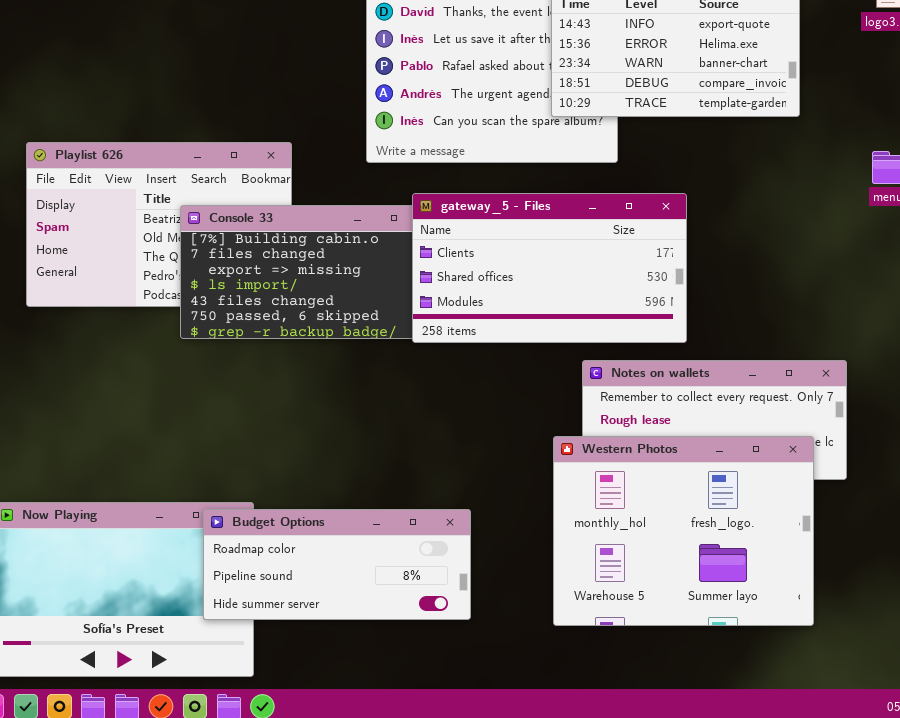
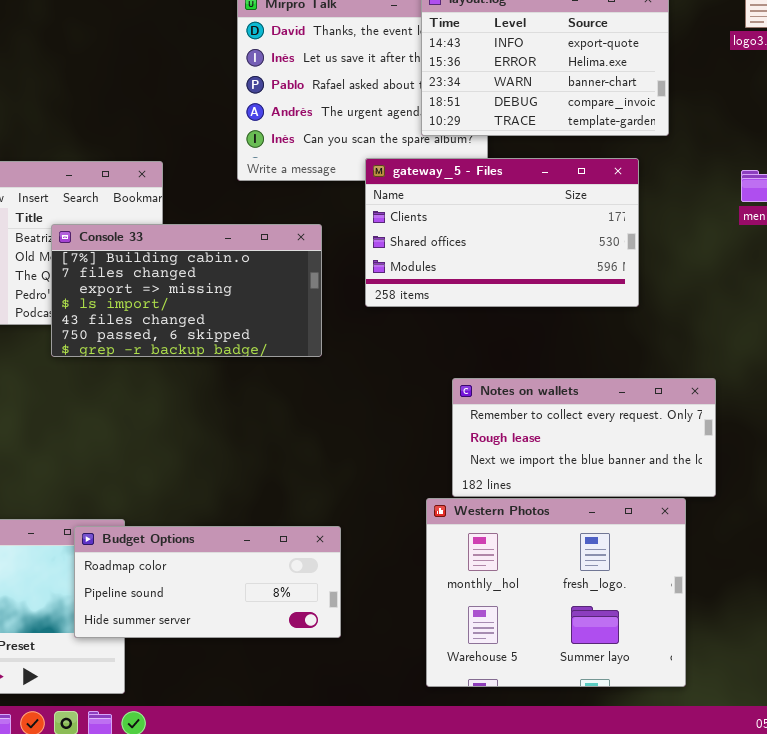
gateway_5 - Files: [412,193,687,343] -> [365,158,639,307], moved
Western Photos: [553,436,814,626] -> [426,498,686,687], moved

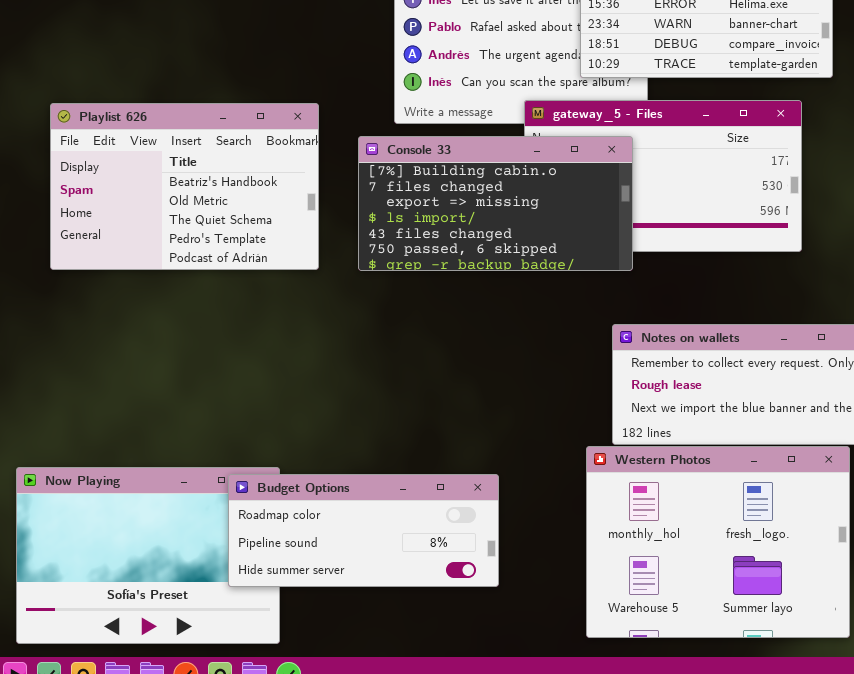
Console 33: [51,224,322,357] -> [358,136,633,271], moved

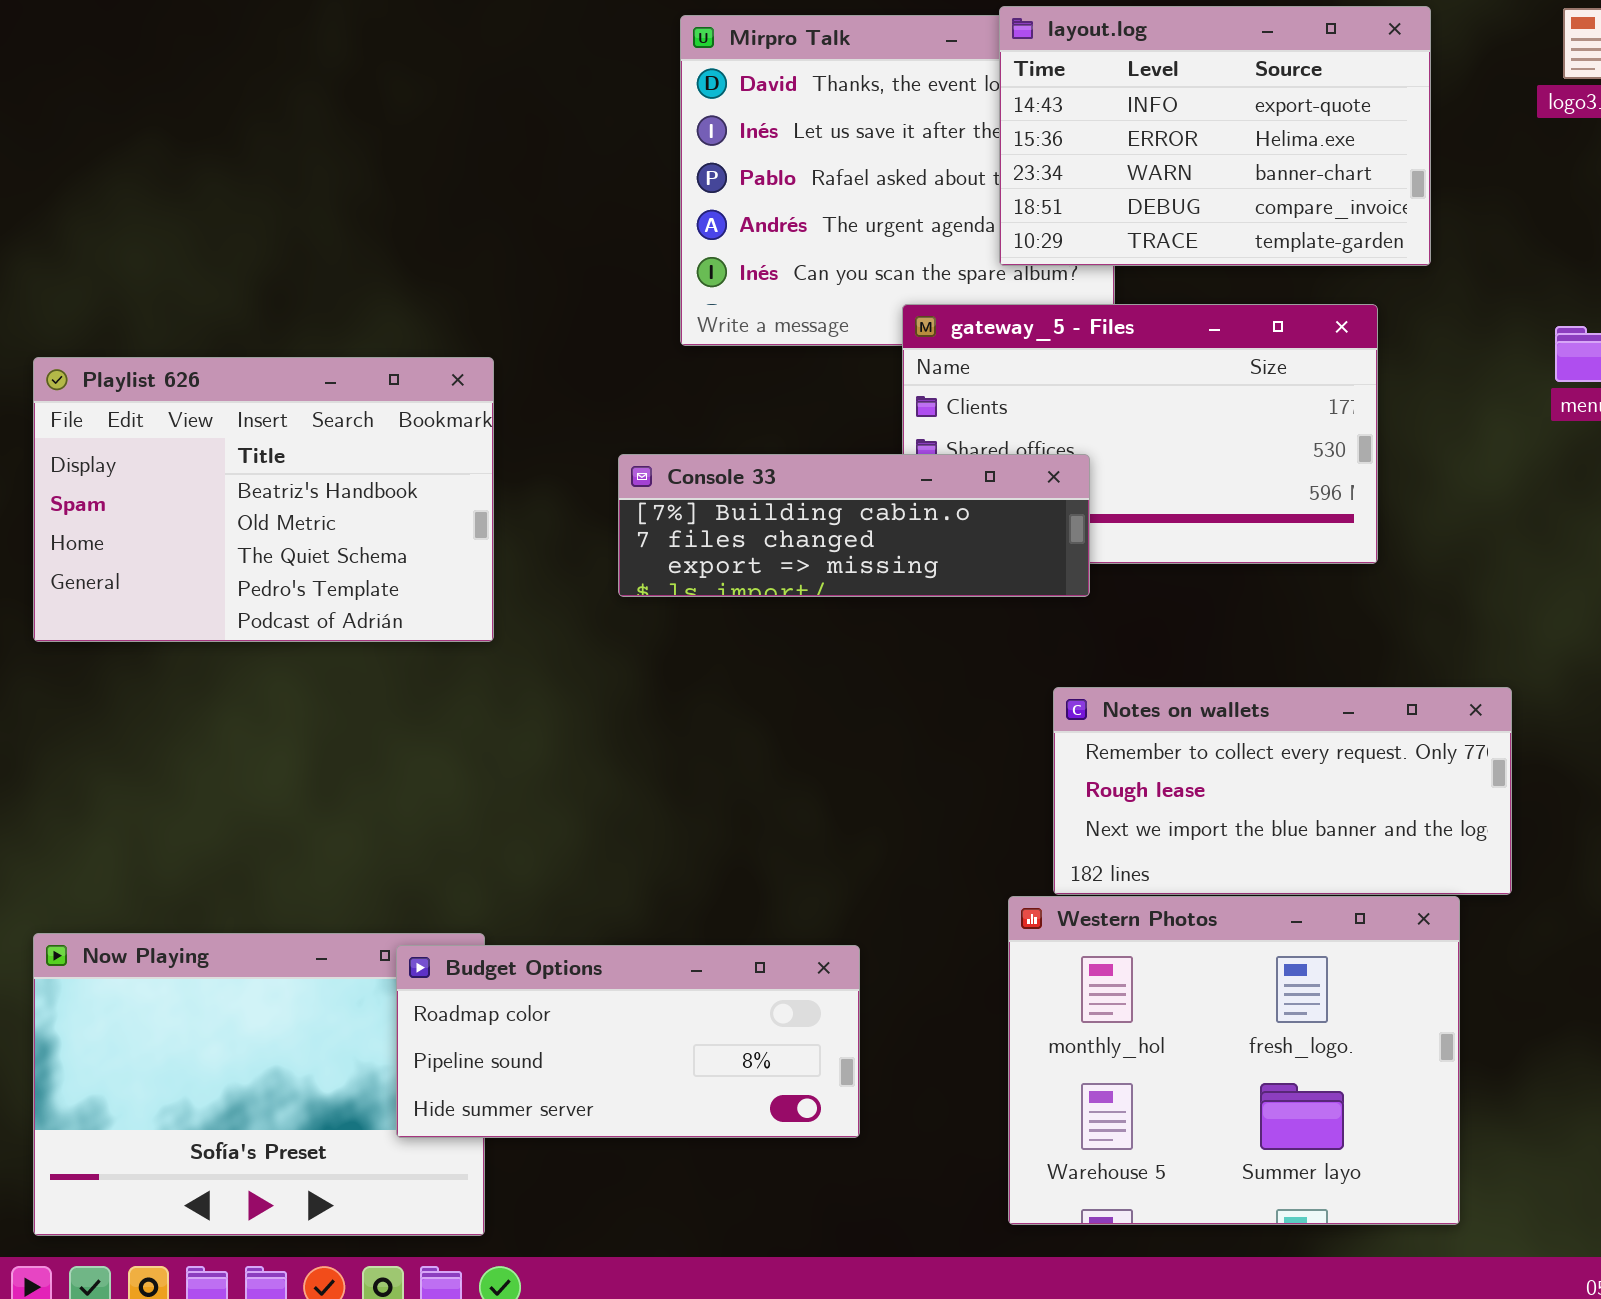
Playlist 626: [50,103,319,270] -> [33,357,494,642], moved
Console 33: [358,136,633,271] -> [618,454,1090,597], resized

